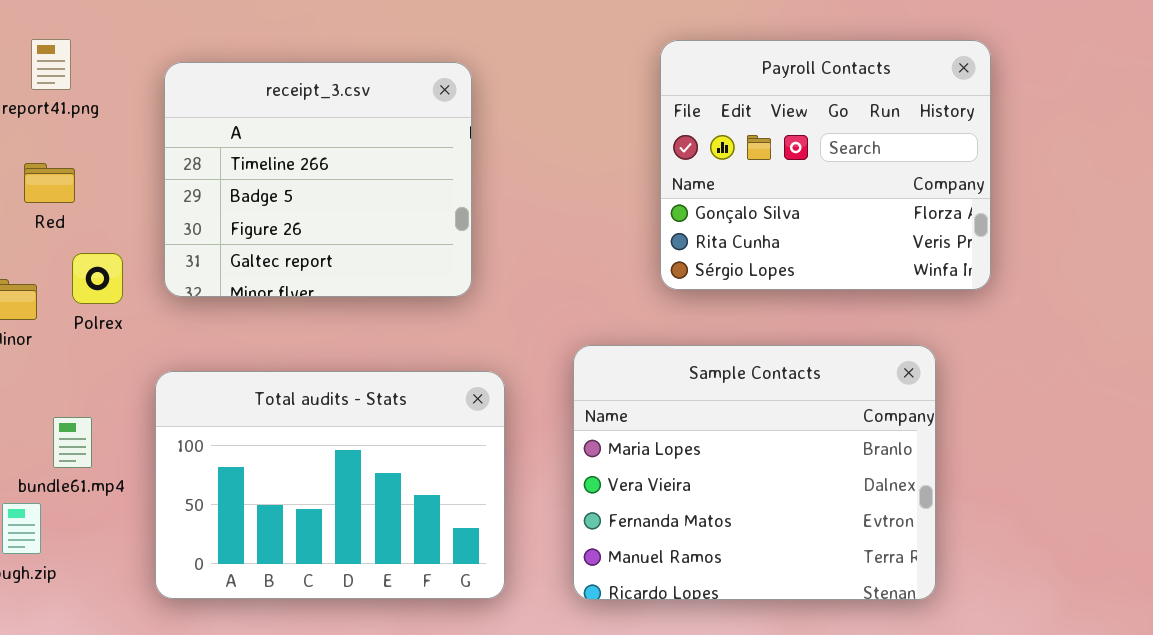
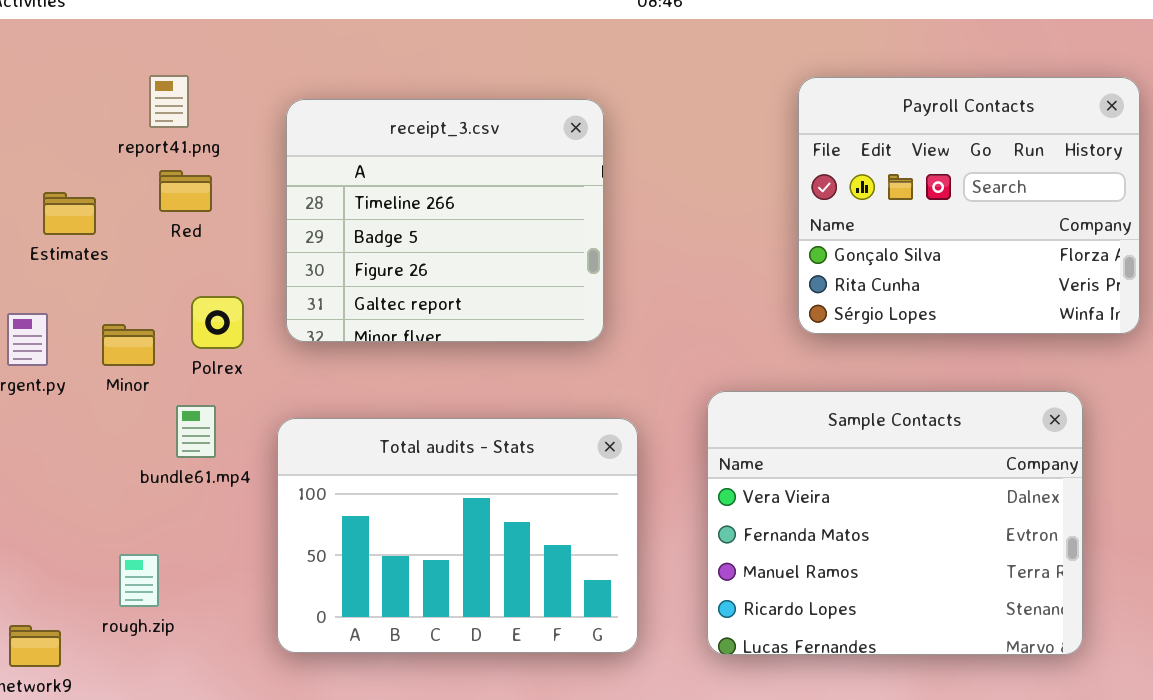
Red: [24,163,75,203] -> [159,170,212,212], moved
Sample Contacts: [573,345,936,600] -> [707,391,1083,655], scrolled down 1 row
bundle61.mp4: [53,417,92,468] -> [176,405,216,458], moved

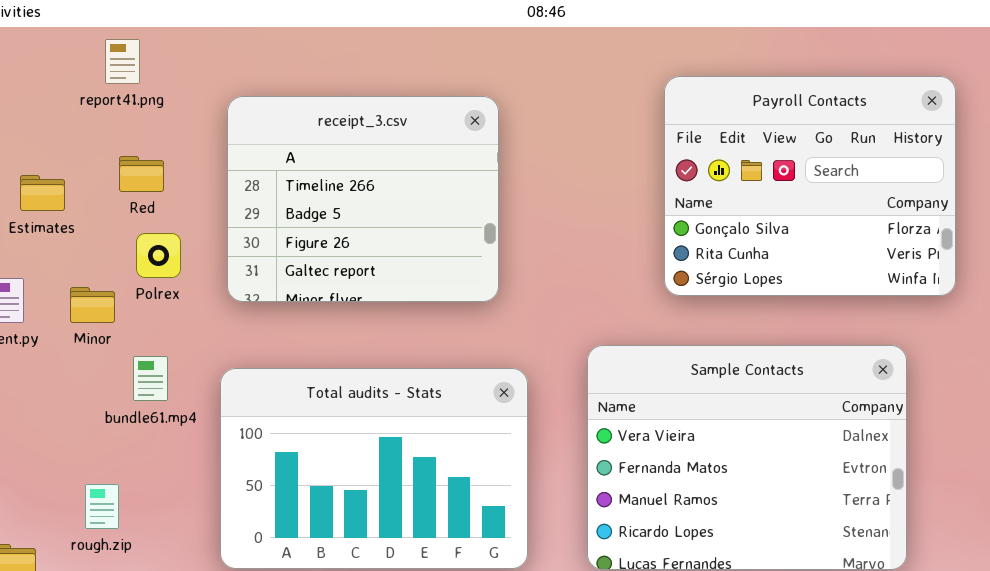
report41.png: [149,75,189,128] -> [105,39,140,84], moved
Polrex: [191,296,244,349] -> [136,233,181,278], moved

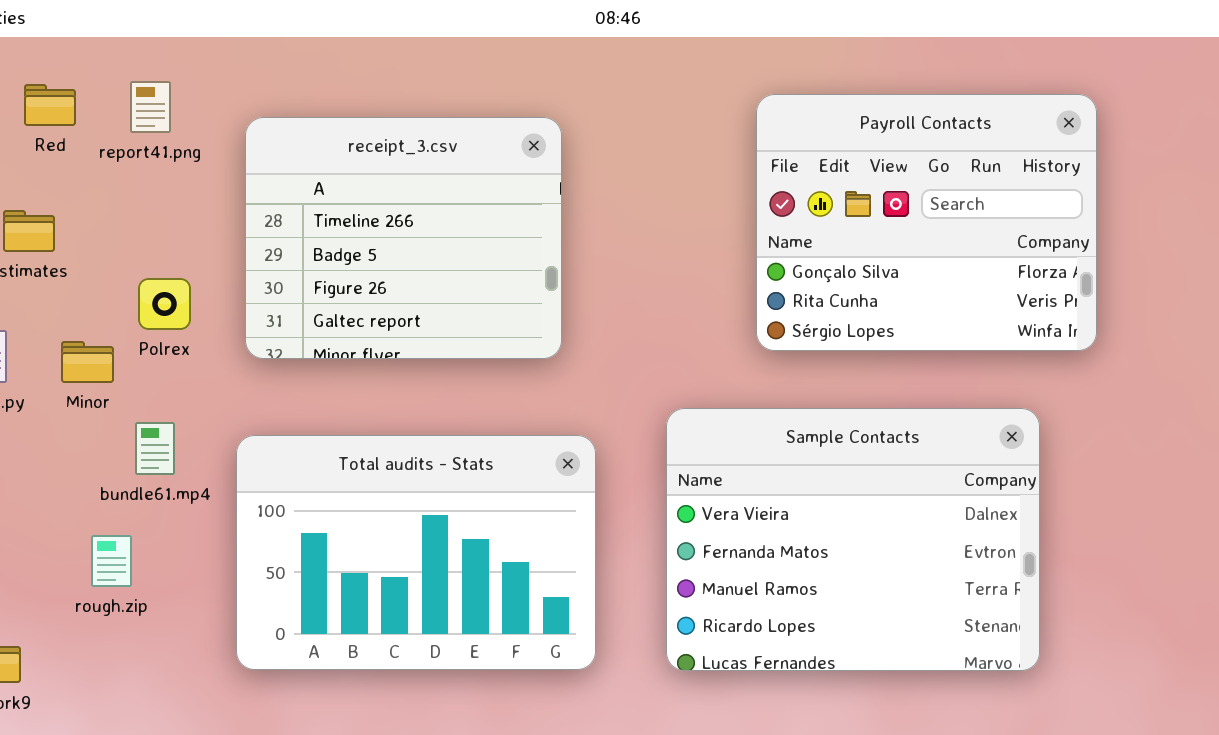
report41.png: [105,39,140,84] -> [130,81,171,133], moved
Red: [119,156,164,192] -> [24,84,76,126], moved
rough.zip: [85,484,119,529] -> [91,535,132,587], moved

